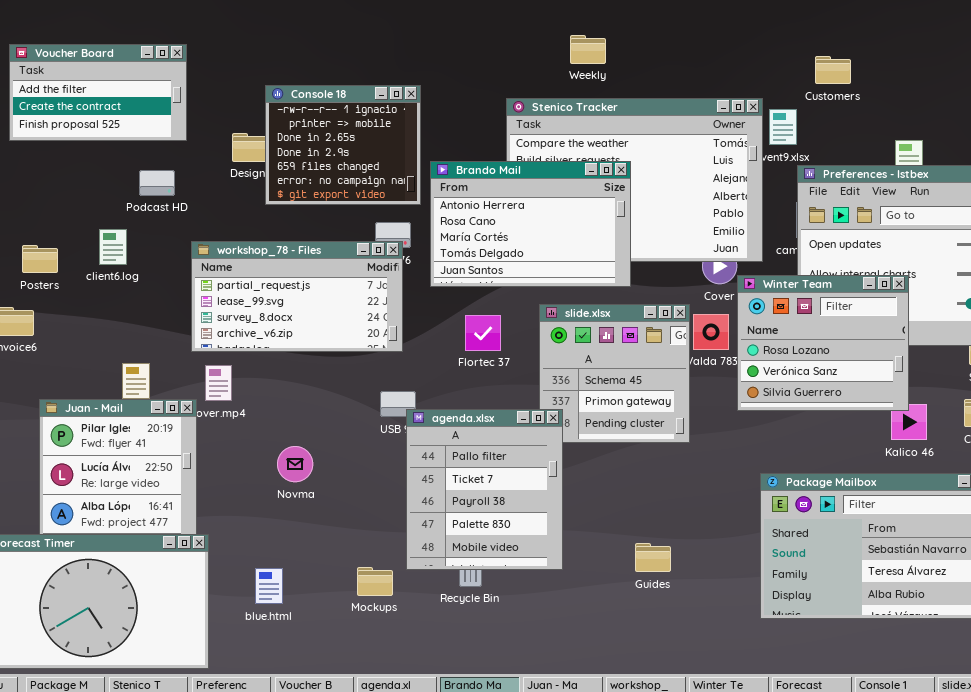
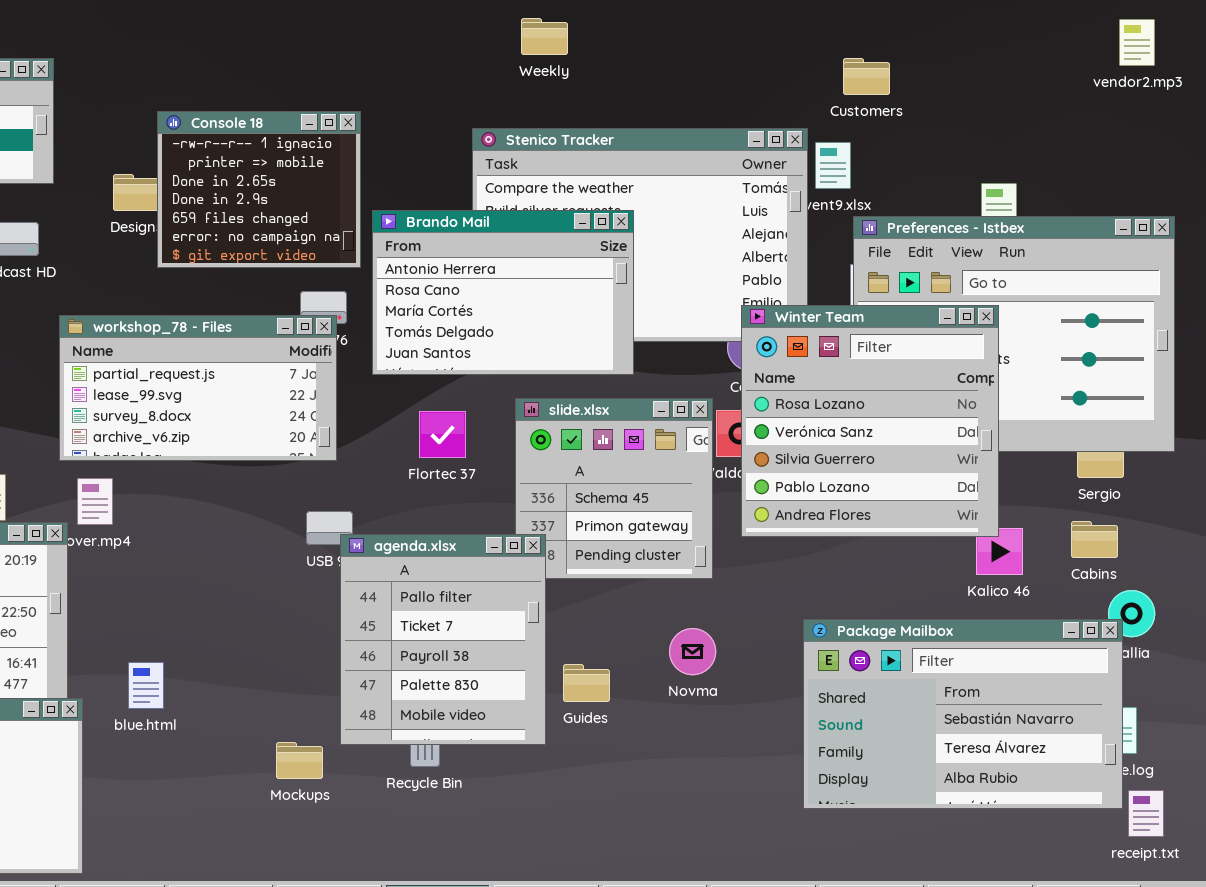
Weekly: [570,35,606,64] -> [521,18,568,55], moved
Customers: [815,56,851,84] -> [843,58,890,95], moved
Winter Team: [737,275,909,411] -> [741,305,999,537], resized
Novma: [277,446,313,482] -> [669,628,716,675], moved
Guides: [635,543,671,572] -> [563,664,610,702], moved
blue.html: [255,568,283,604] -> [128,662,164,709], moved

